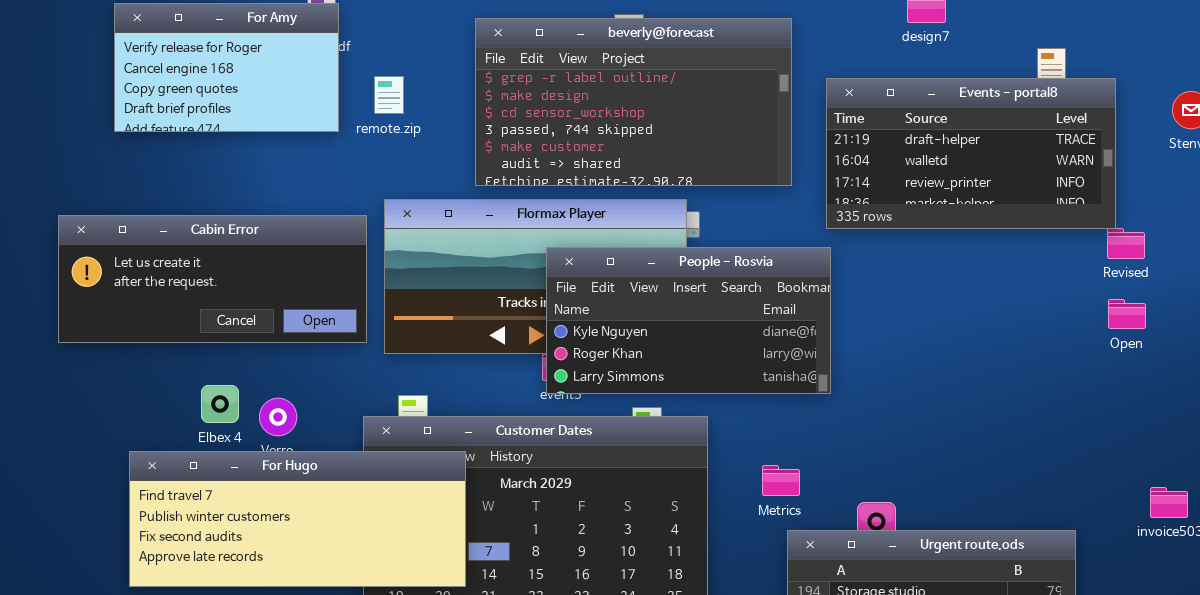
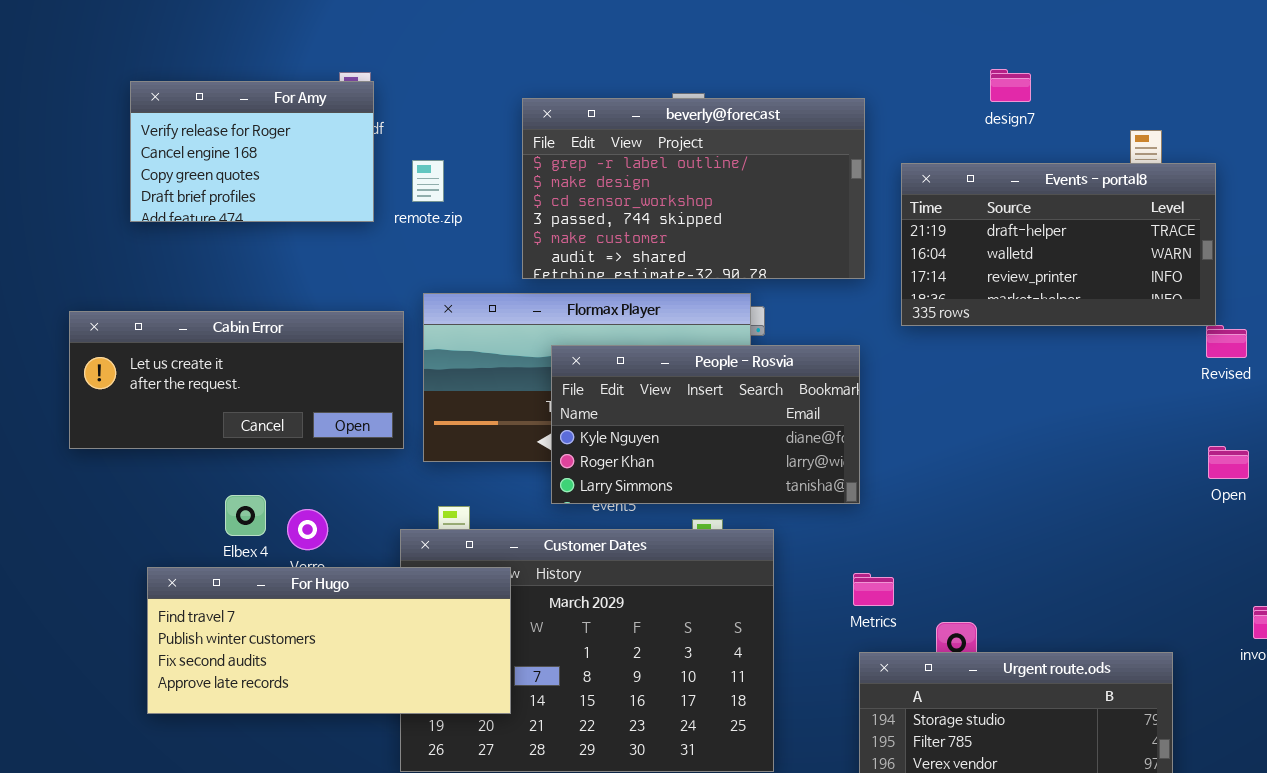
People - Rosvia: [546,247,831,394] -> [551,345,860,504], moved
Open: [1108,299,1146,329] -> [1208,446,1249,479], moved
Metrics: [762,465,800,496] -> [853,573,894,606], moved

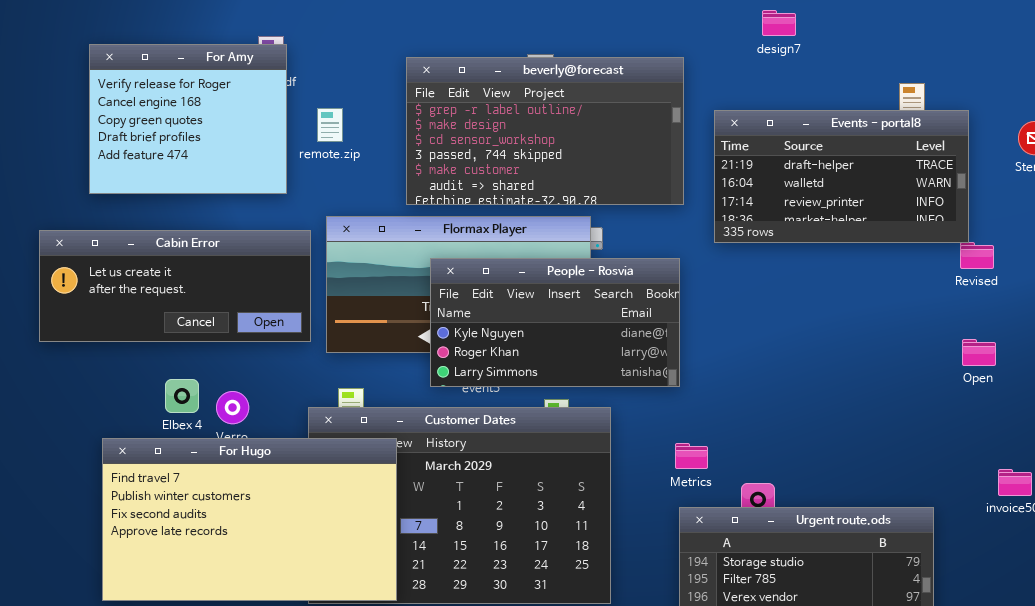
design7: [990,69,1031,102] -> [762,10,796,36], moved
For Amy: [130,81,374,222] -> [89,44,287,194], resized
For Hugo: [147,567,511,714] -> [102,438,397,601], resized

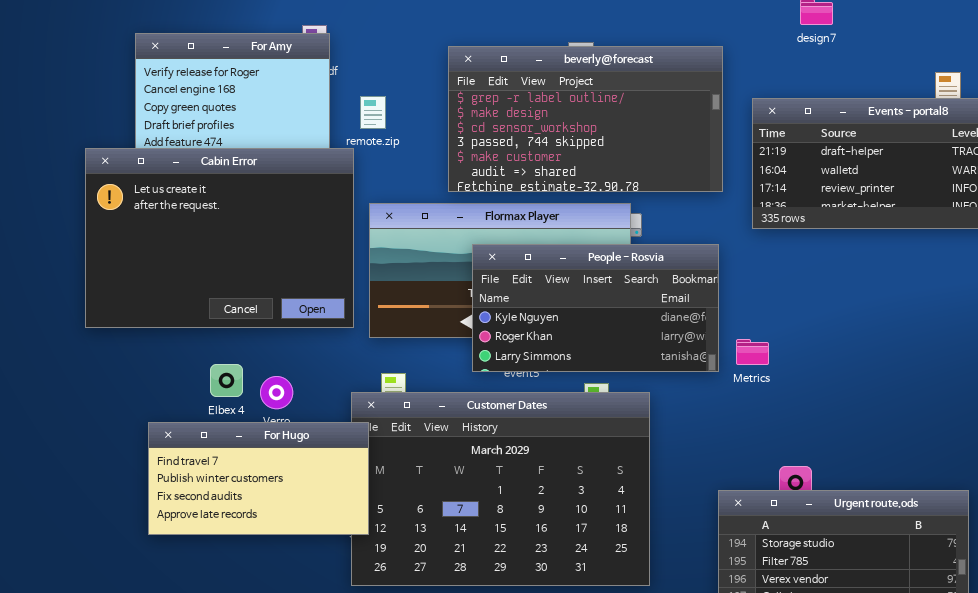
Cabin Error: [39,230,311,342] -> [85,148,354,328], resized
For Hugo: [102,438,397,601] -> [148,422,369,535], resized
Metrics: [675,443,708,469] -> [736,339,769,365], moved

